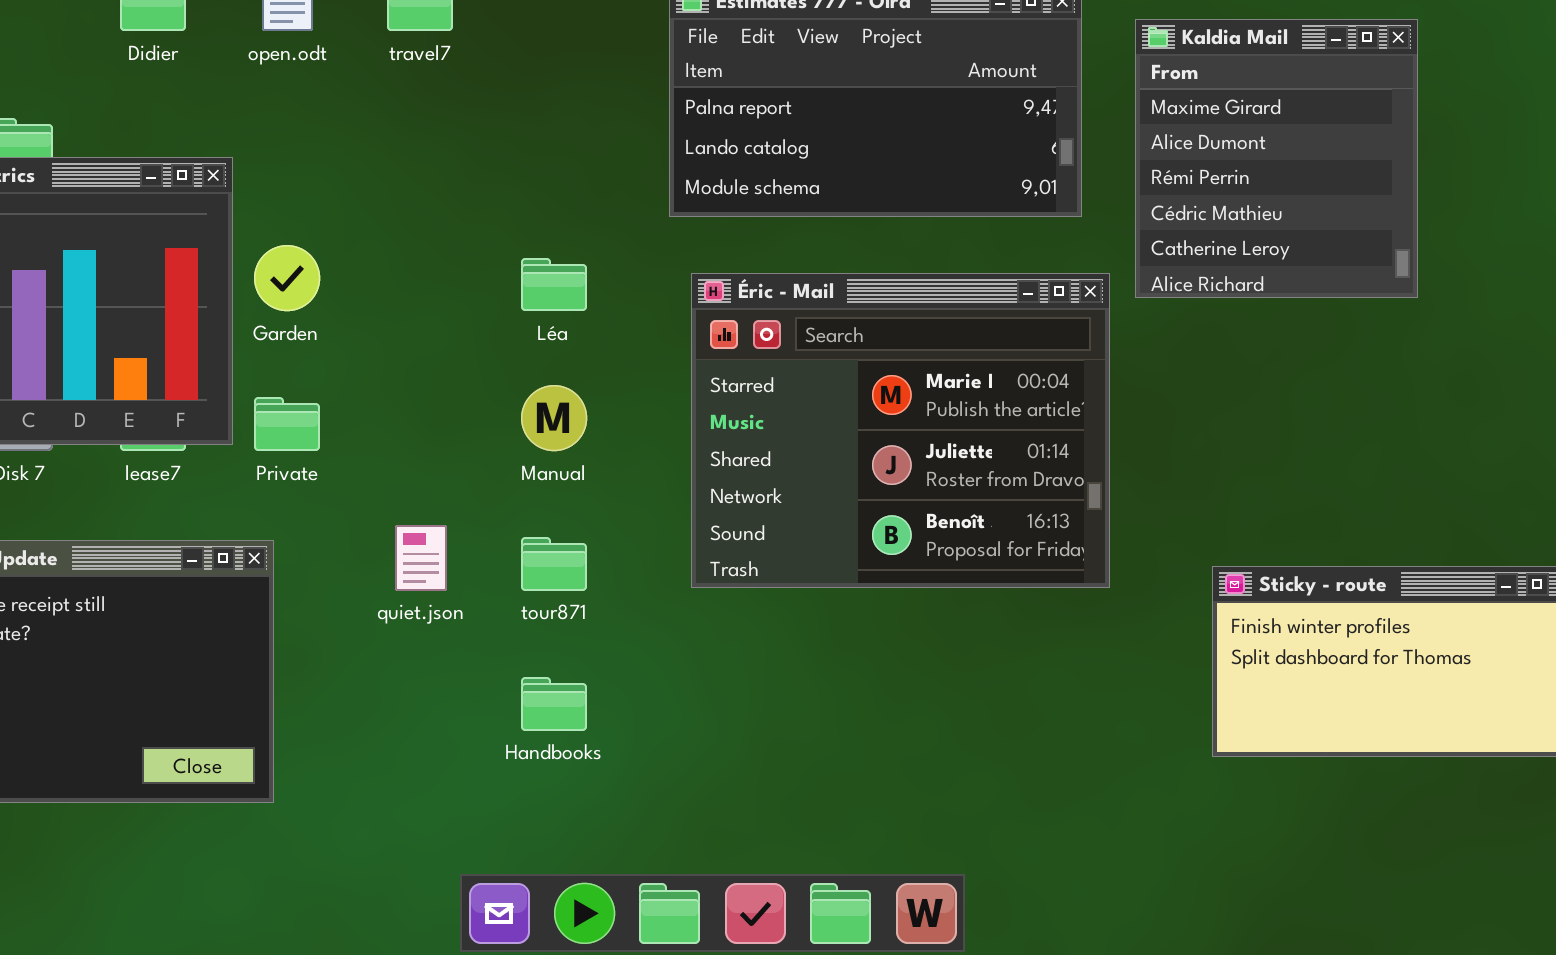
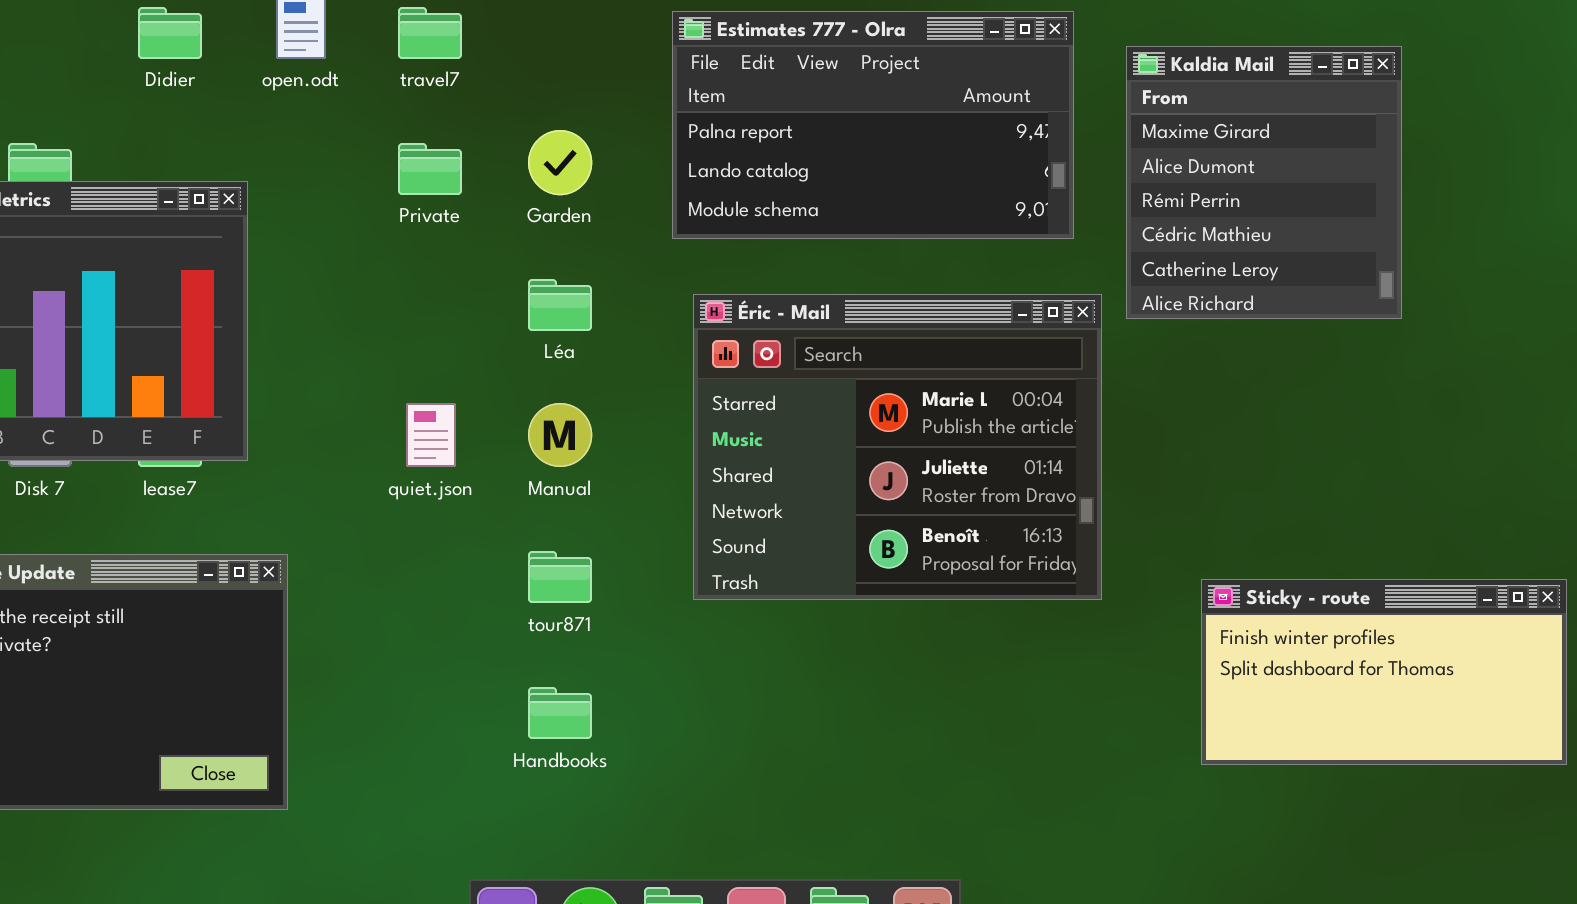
Garden: [254,245,320,311] -> [528,130,592,195], moved
Private: [254,397,320,451] -> [398,143,462,195], moved
quiet.json: [395,525,447,591] -> [406,403,456,467], moved

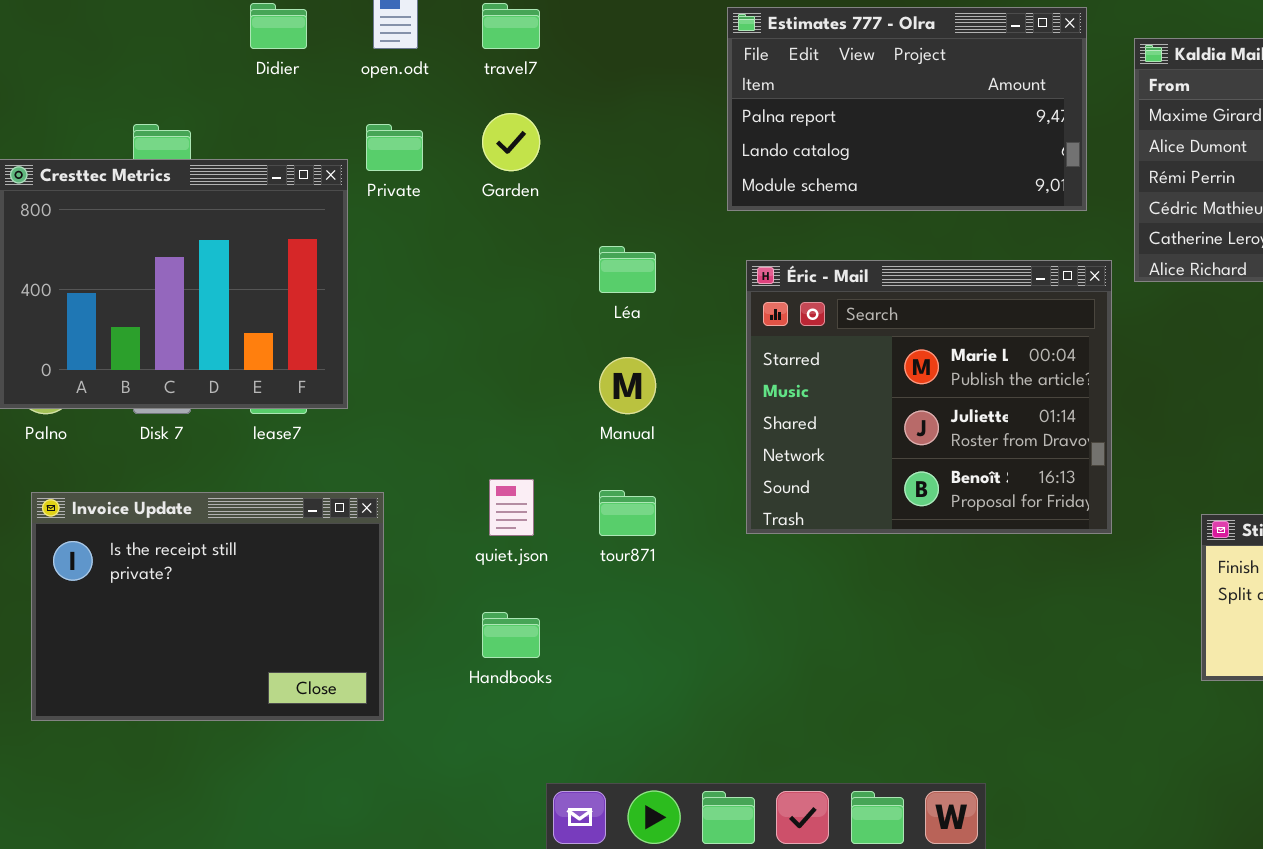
Garden: [528,130,592,195] -> [482,113,540,171], moved
Private: [398,143,462,195] -> [366,124,423,171], moved
quiet.json: [406,403,456,467] -> [489,479,534,536], moved
Handbooks: [528,687,592,739] -> [482,612,540,658], moved

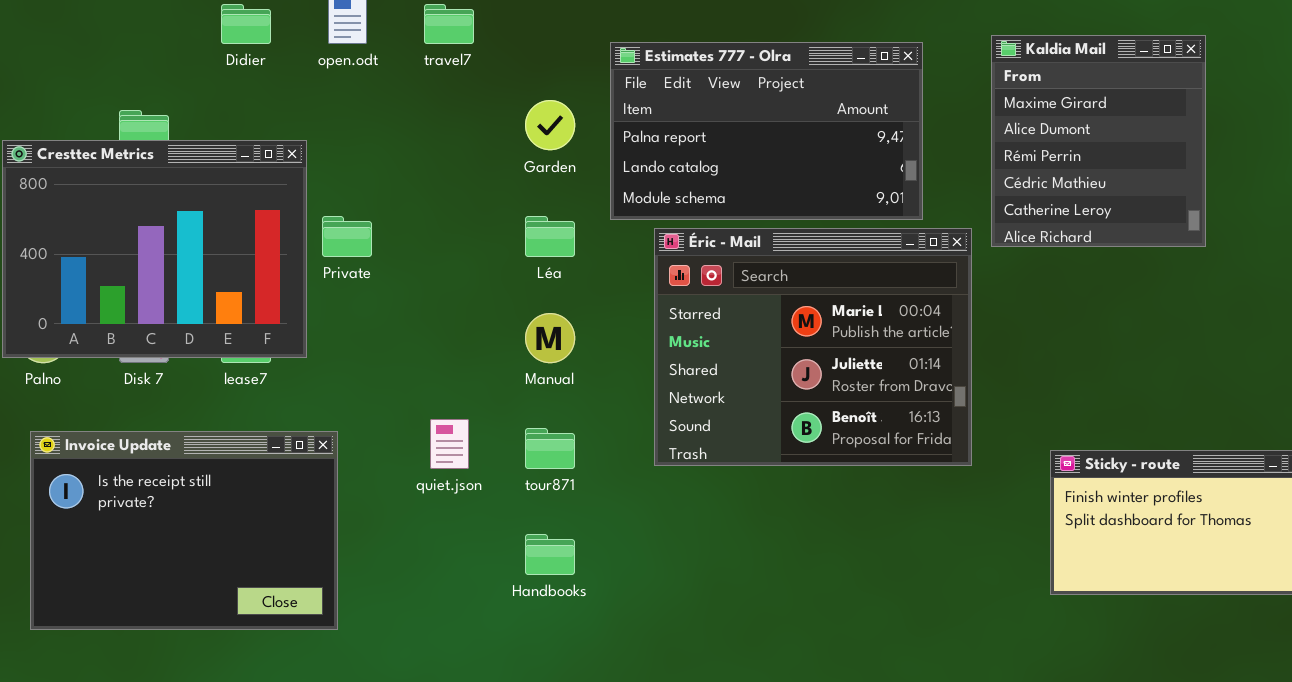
Estimates 777 - Olra: [727,7,1087,211] -> [610,42,923,220], moved
Garden: [482,113,540,171] -> [525,100,575,150], moved
Private: [366,124,423,171] -> [322,216,372,257], moved
Handbooks: [482,612,540,658] -> [525,534,575,575], moved

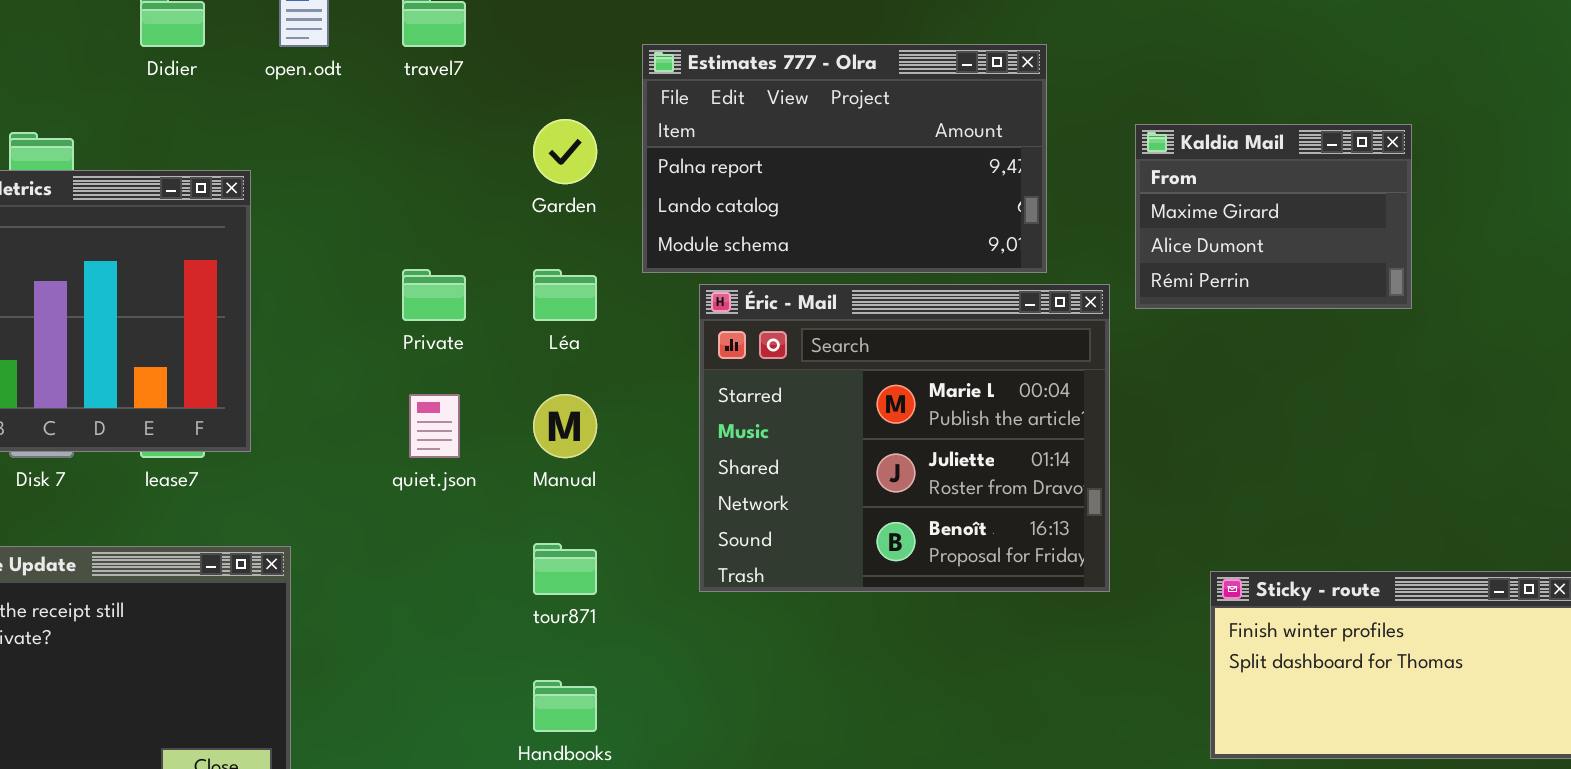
Kaldia Mail: [991,35,1206,247] -> [1135,124,1412,309], resized
Private: [322,216,372,257] -> [402,269,466,321], moved
quiet.json: [430,419,469,469] -> [409,394,460,458], moved

